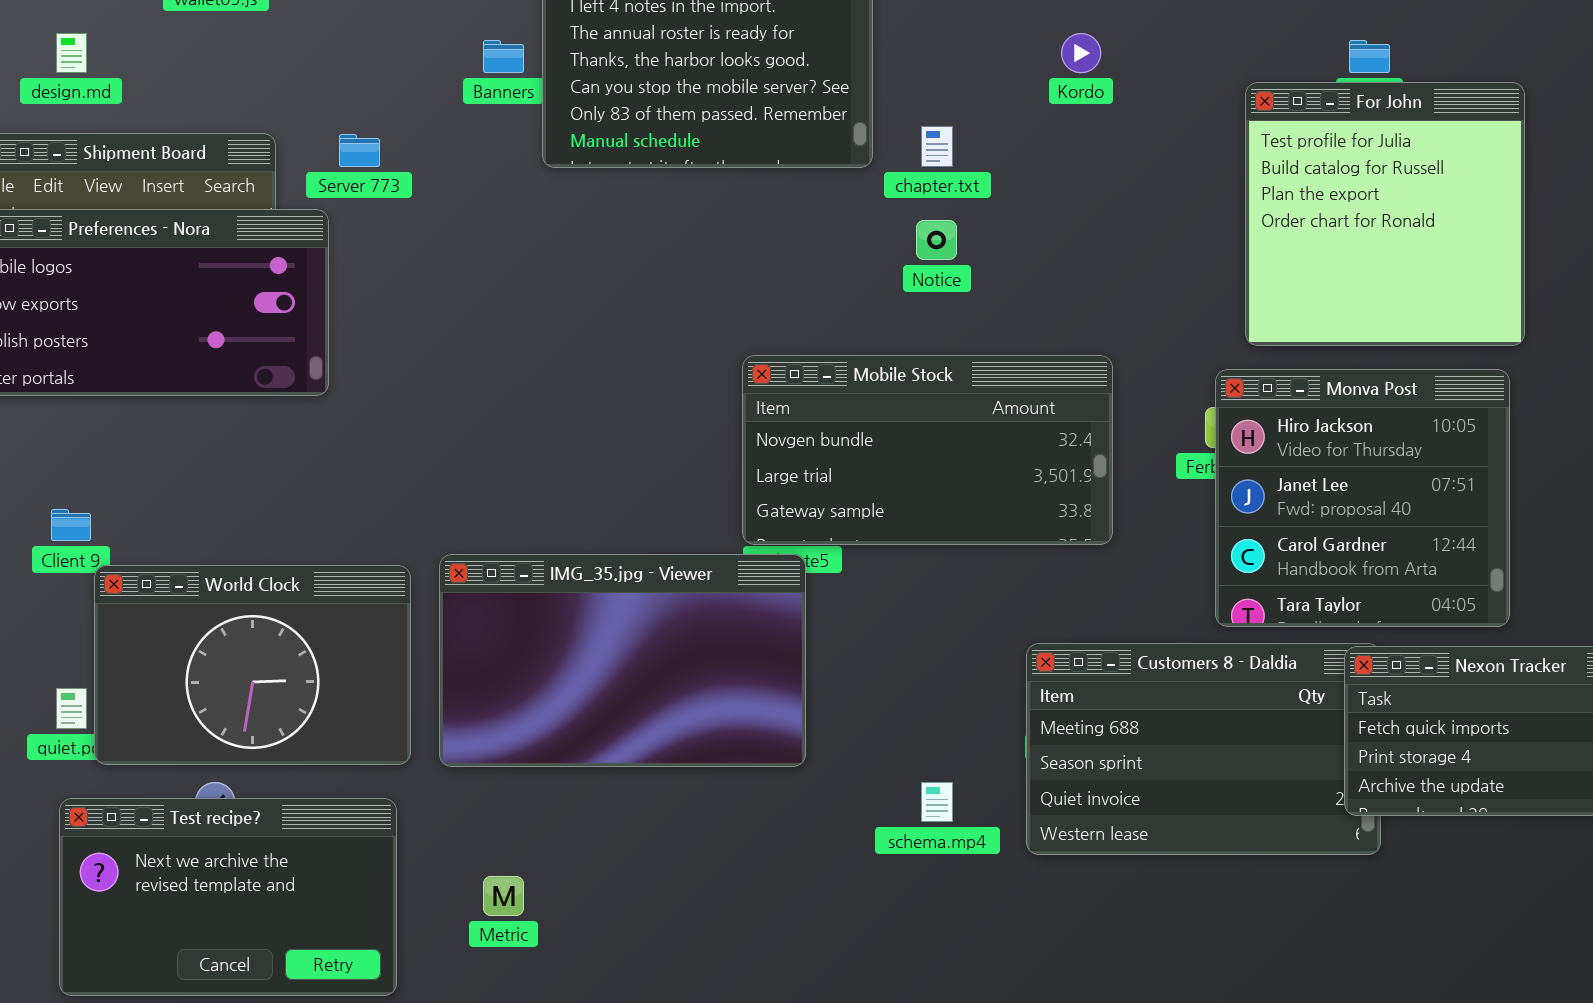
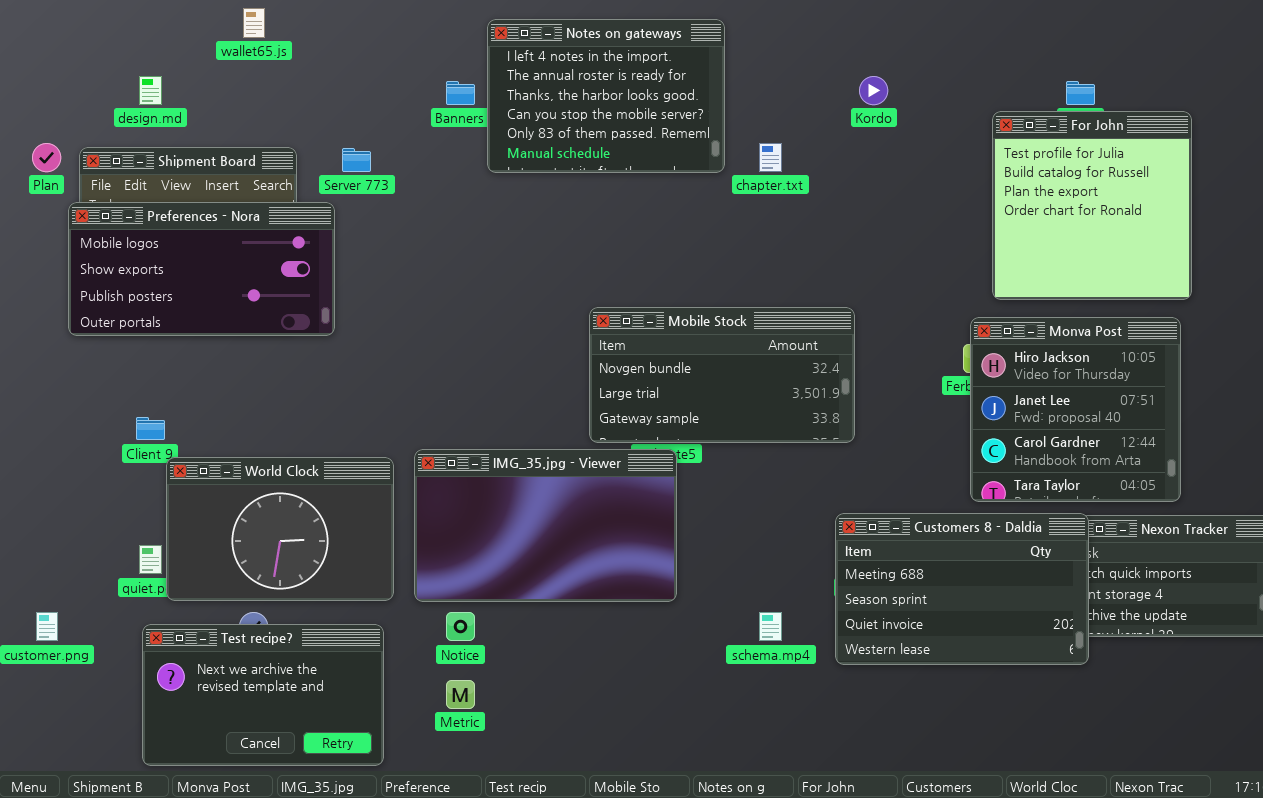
Notice: [916,220,957,260] -> [446,612,475,641], moved
Mobile Stock: [742,355,1113,545] -> [589,307,855,443], moved
Customers 8 - Daldia: [1026,643,1381,855] -> [835,513,1089,665], raised

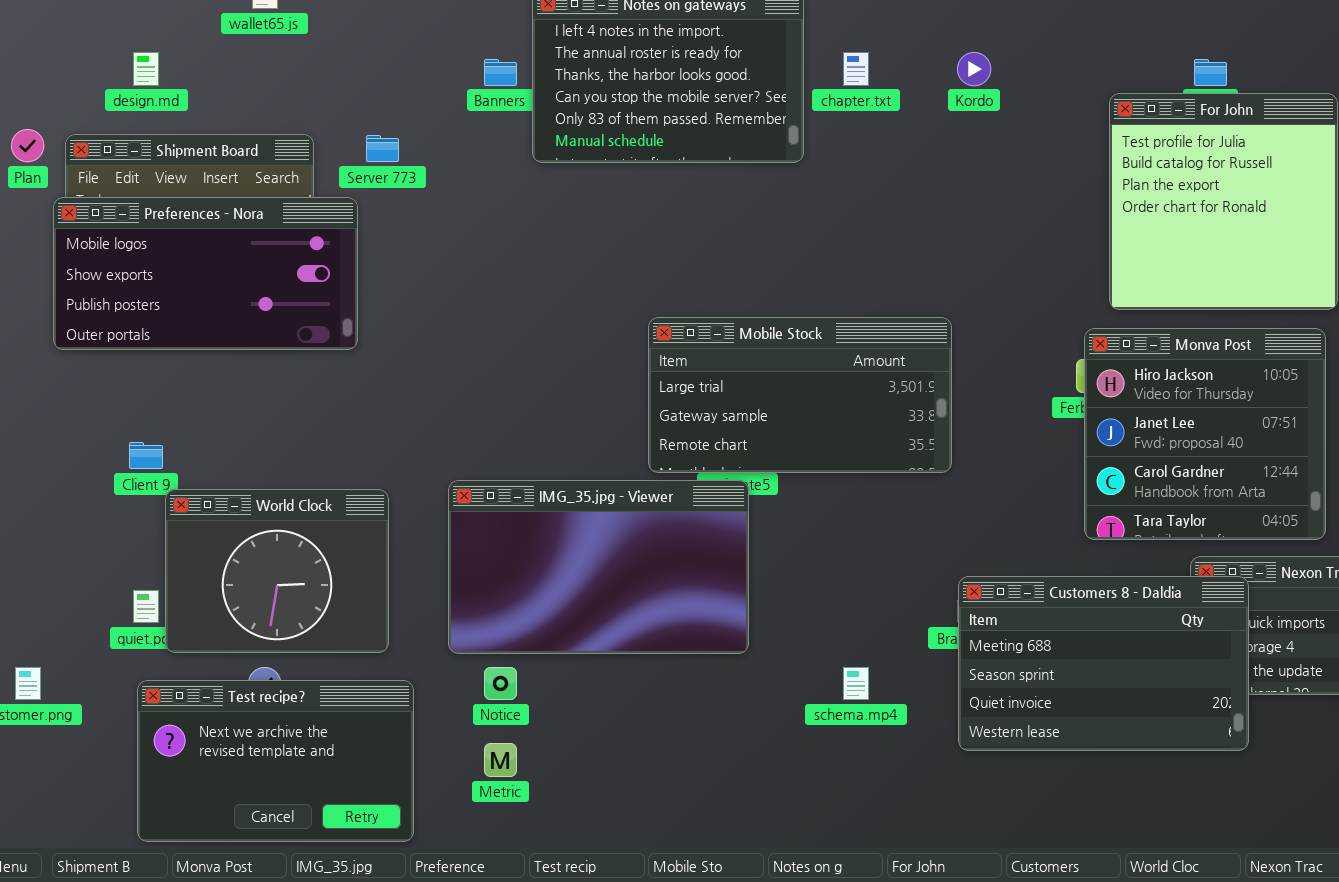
chapter.txt: [759,143,782,172] -> [843,52,869,86], moved
Mobile Stock: [589,307,855,443] -> [648,317,952,473], scrolled down 1 row
World Clock: [166,457,394,601] -> [165,489,389,653], resized
Customers 8 - Daldia: [835,513,1089,665] -> [958,576,1249,751], moved

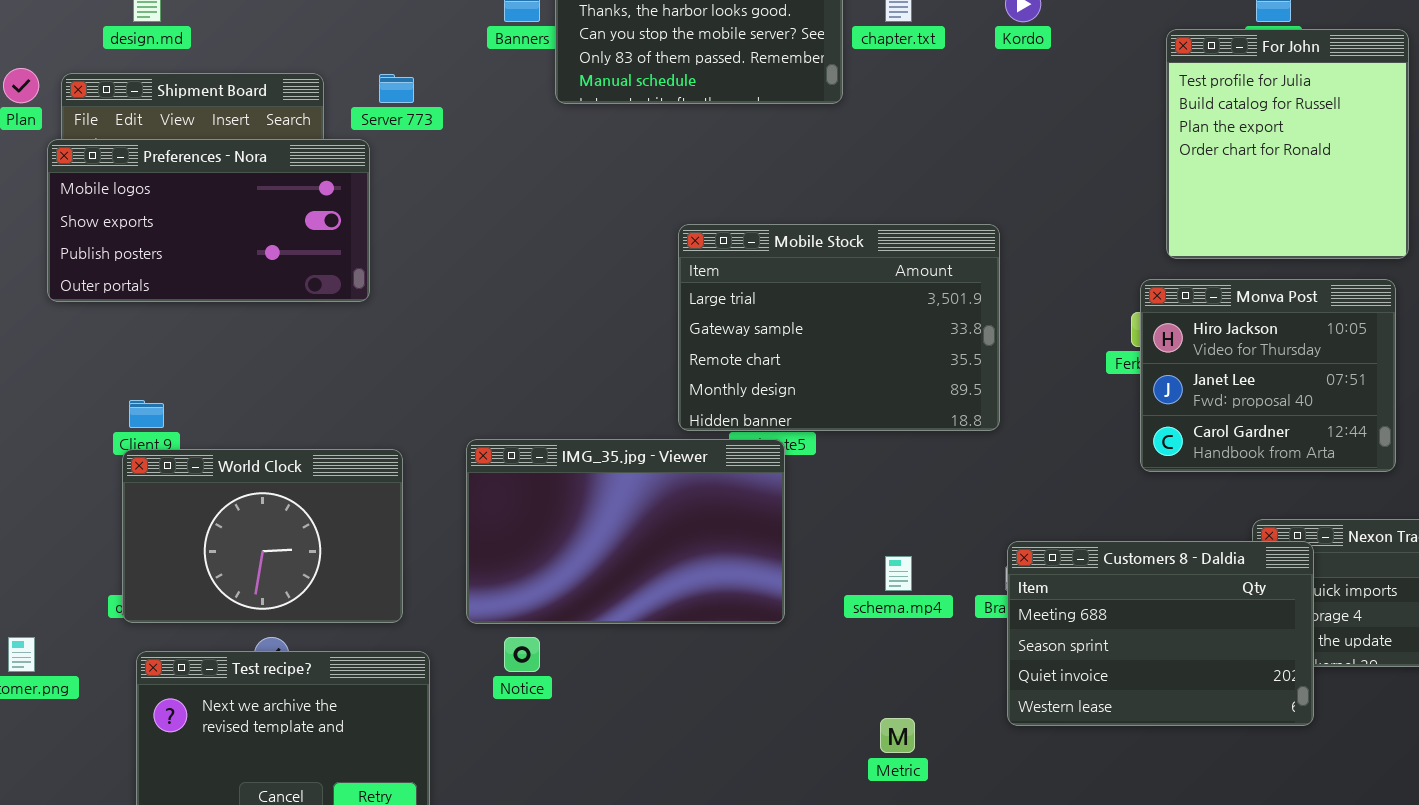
Mobile Stock: [648,317,952,473] -> [678,224,1000,431], resized
Monva Post: [1084,328,1326,540] -> [1140,279,1396,472], resized
World Clock: [165,489,389,653] -> [122,449,403,623], resized
schema.mp4: [843,667,869,700] -> [885,556,912,591], moved
Metric: [484,743,517,777] -> [880,718,915,753], moved

